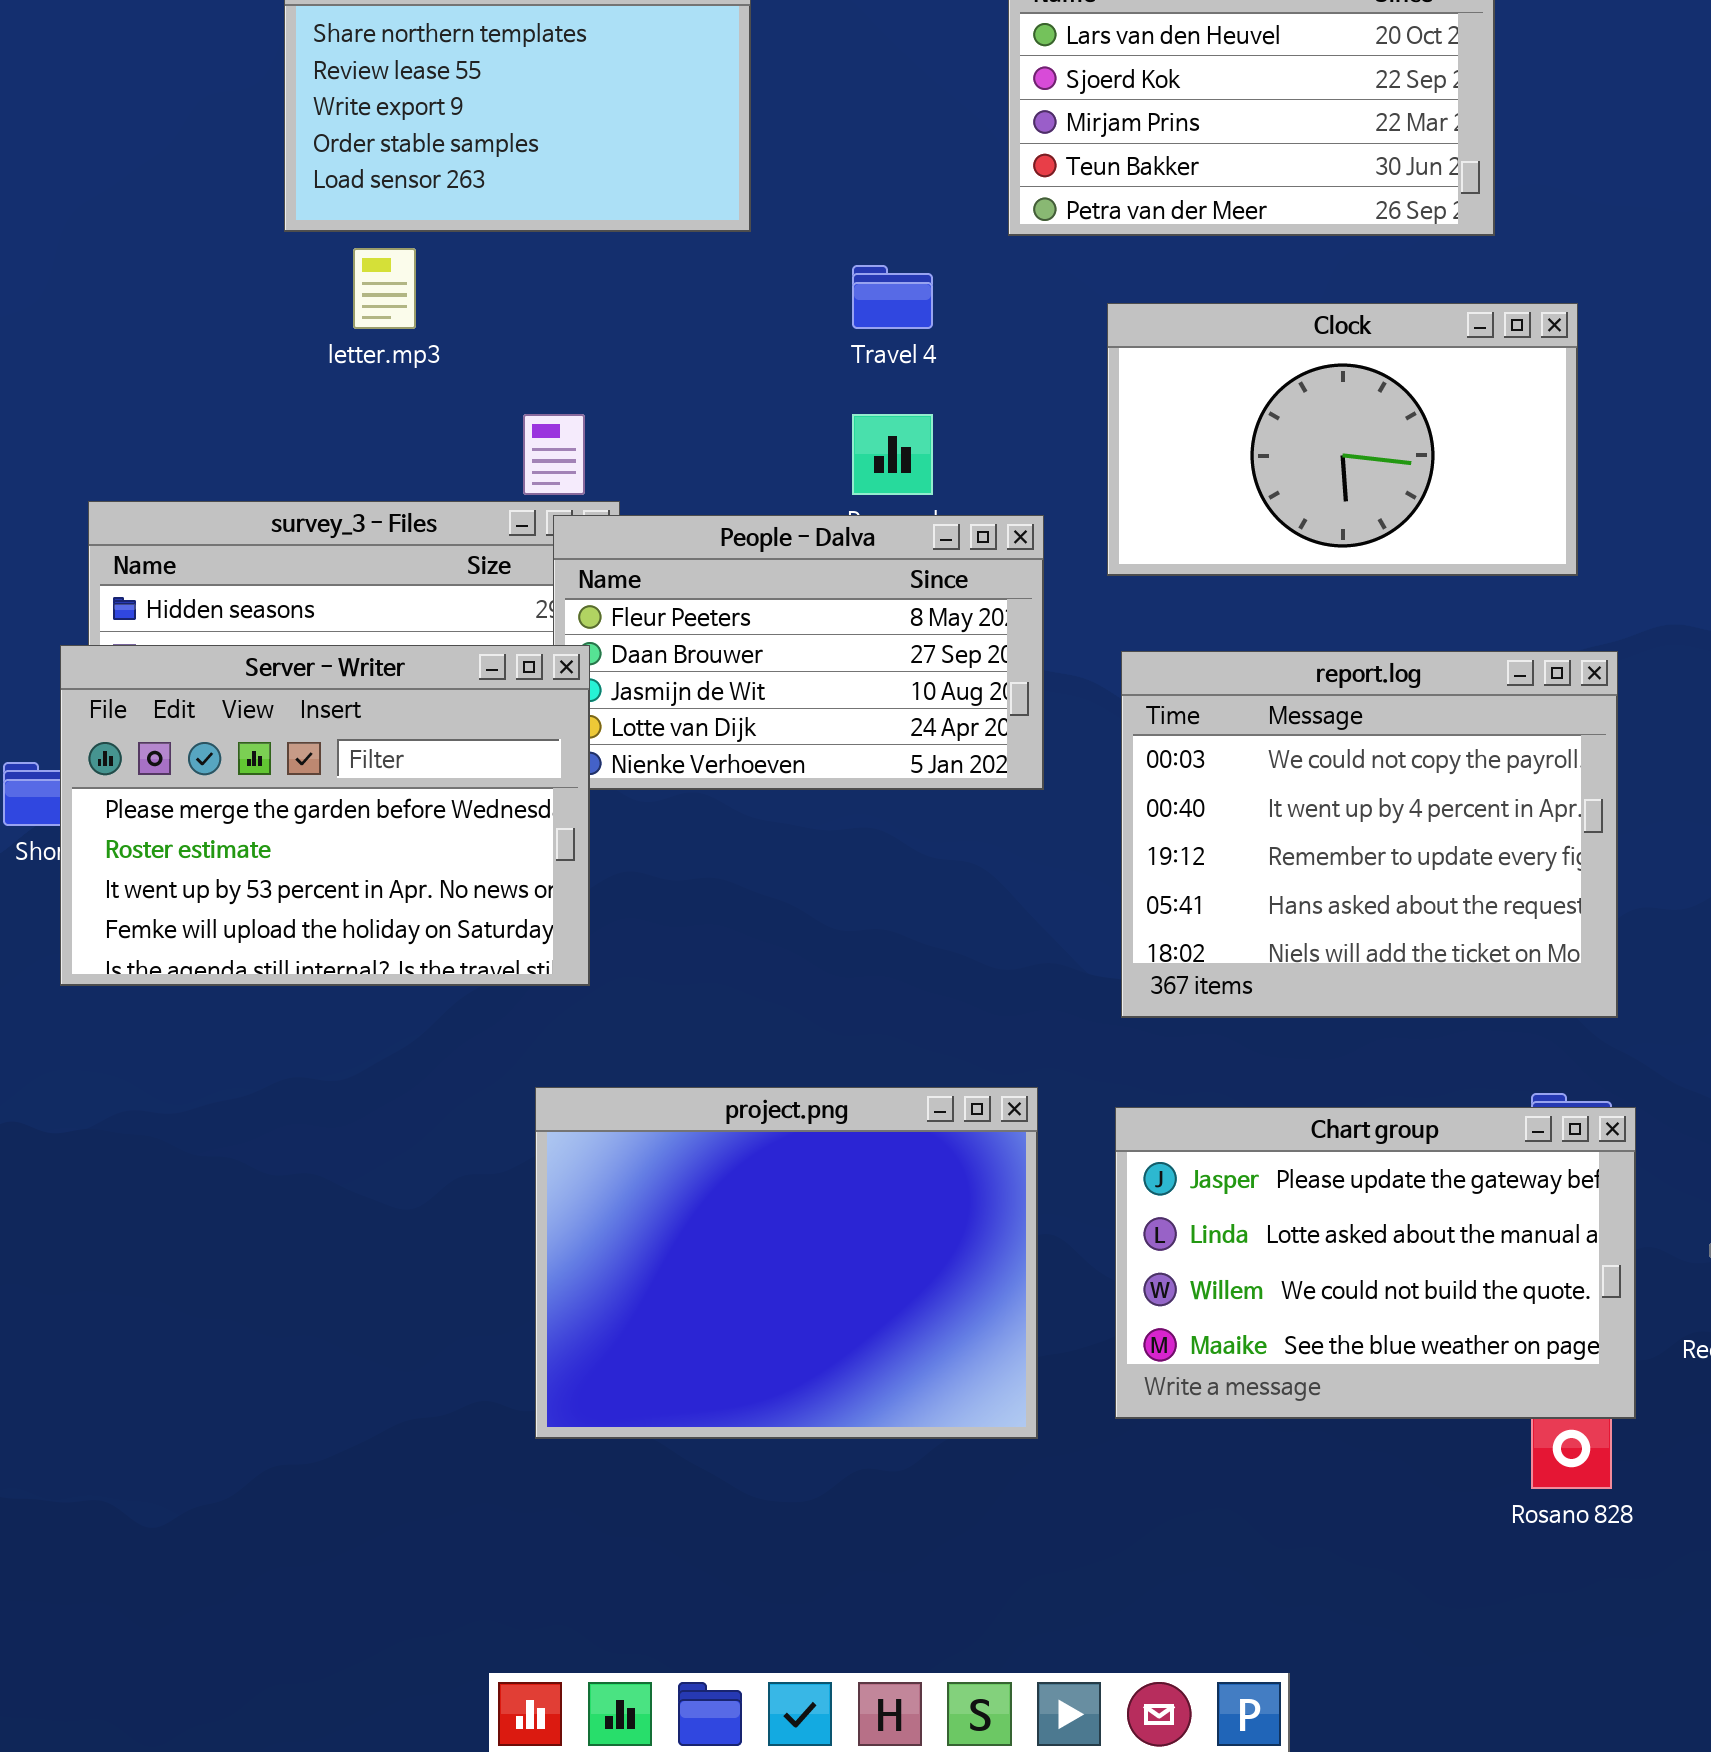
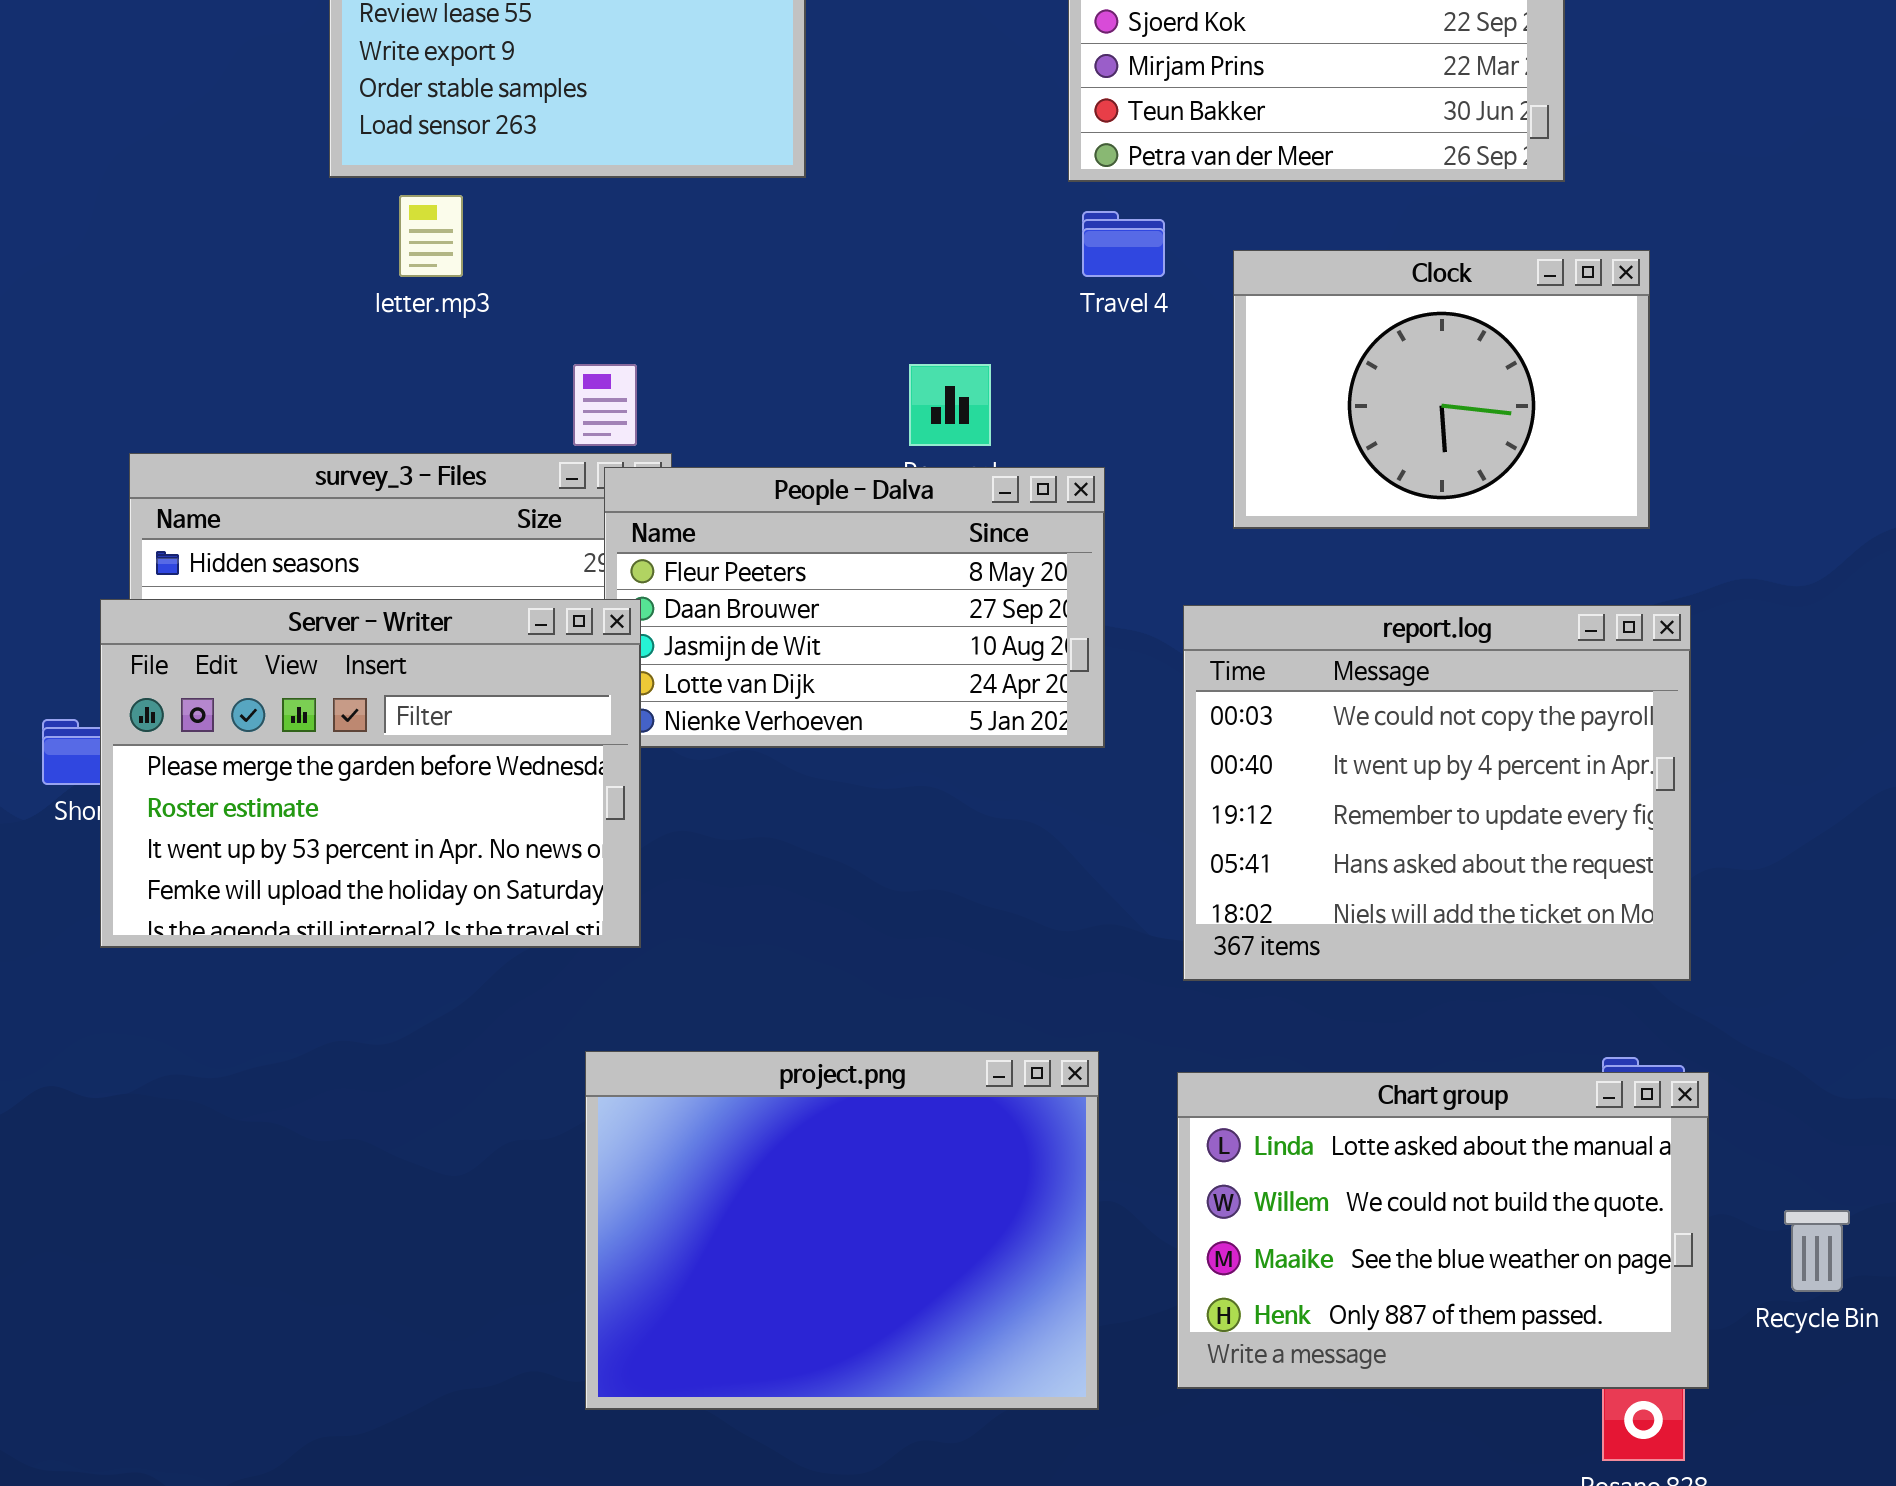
Travel 4: [852,265,933,329] -> [1082,211,1165,277], moved
Clock: [1107,303,1578,576] -> [1233,250,1650,529], resized
Chart group: [1115,1107,1636,1419] -> [1177,1072,1709,1389], scrolled down 1 row

